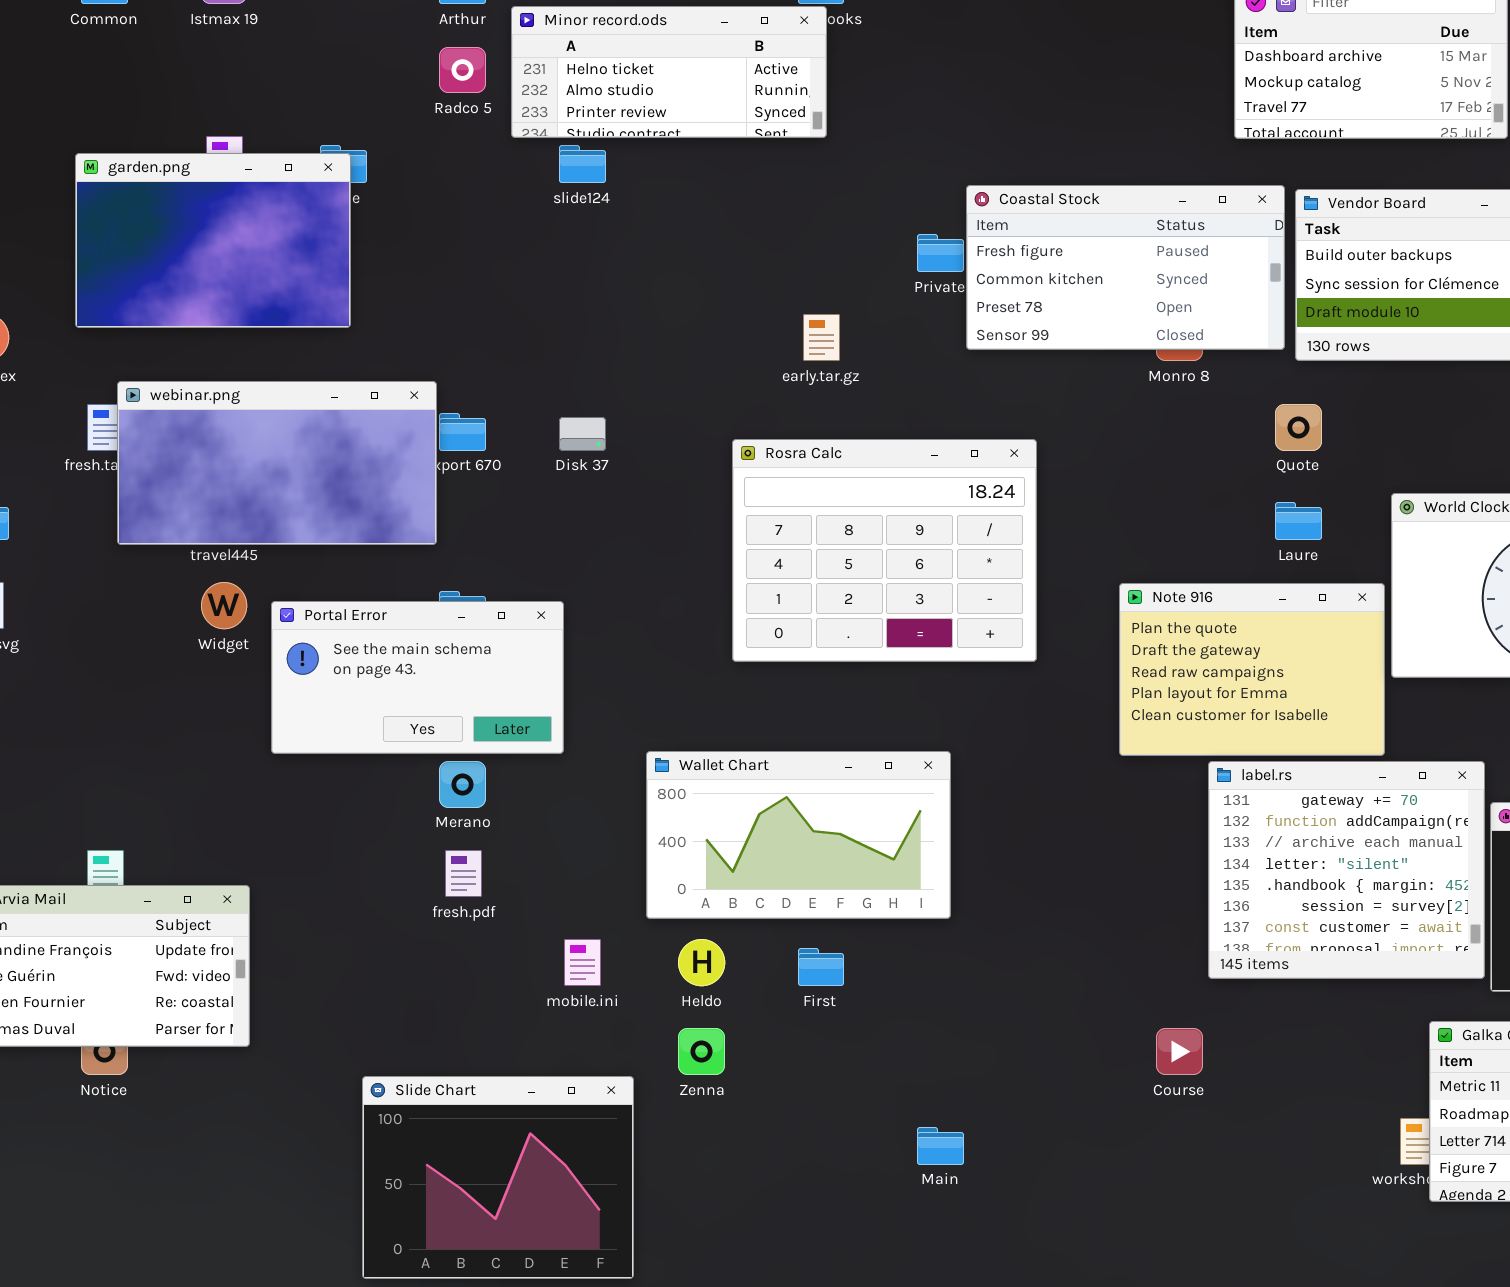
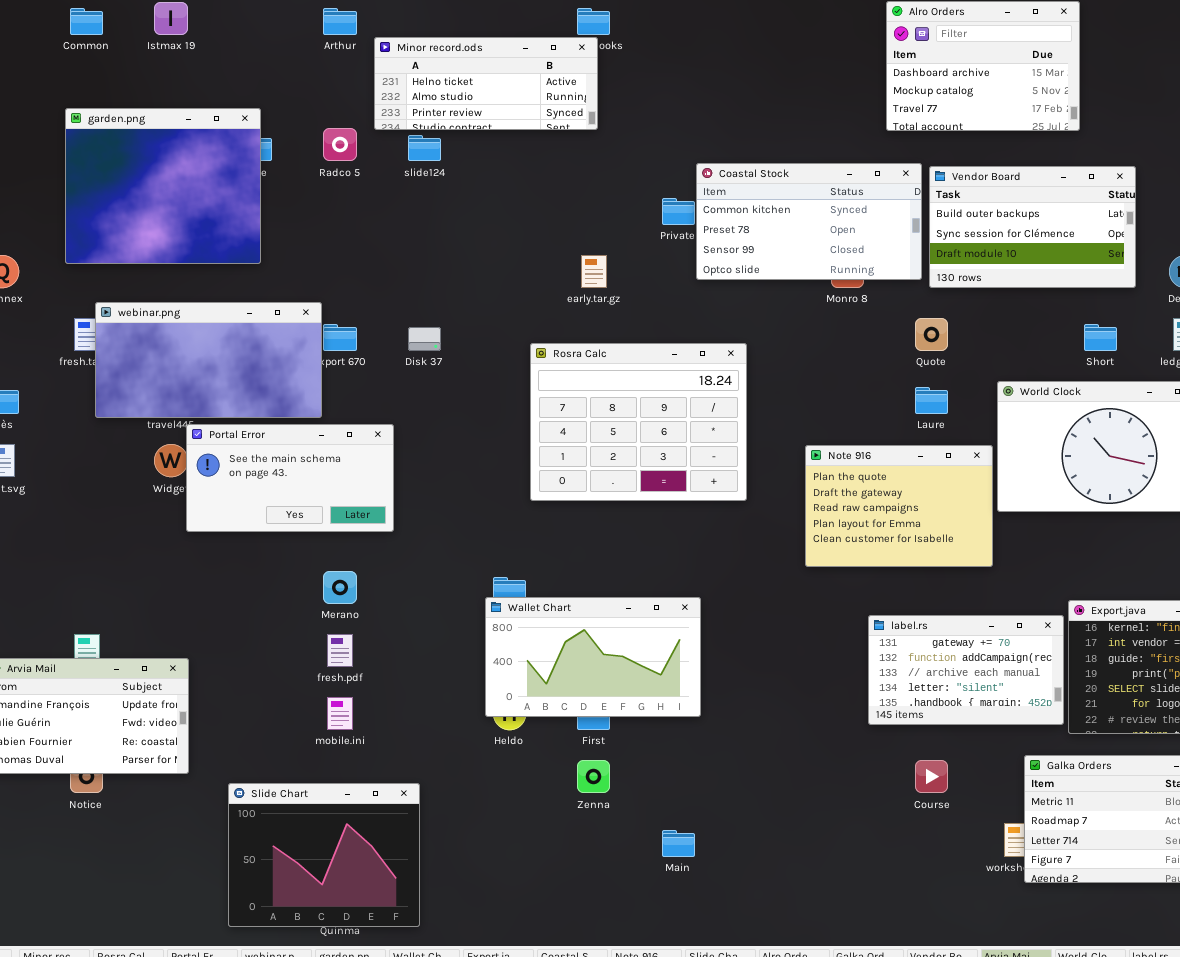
Radco 5: [439,47,486,93] -> [323,128,357,161], moved
garden.png: [75,153,351,328] -> [65,108,261,264], resized
Coastal Stock: [966,185,1285,350] -> [696,163,922,280], scrolled down 1 row
Portal Error: [271,601,564,754] -> [186,424,394,532], moved
Wallet Chart: [646,751,951,919] -> [485,597,701,717], moved
label.rs: [1208,761,1485,979] -> [868,615,1064,725], resized
mobile.ini: [564,939,601,986] -> [327,697,353,730], moved
Zenna: [678,1028,725,1075] -> [577,760,610,793], moved
Course: [1156,1028,1203,1075] -> [915,760,948,793], moved
Slide Chart: [362,1076,634,1279] -> [228,783,420,927], moved

